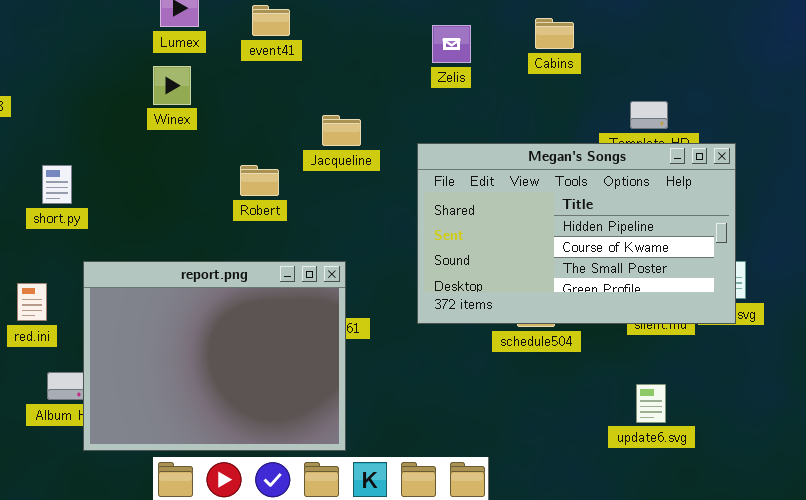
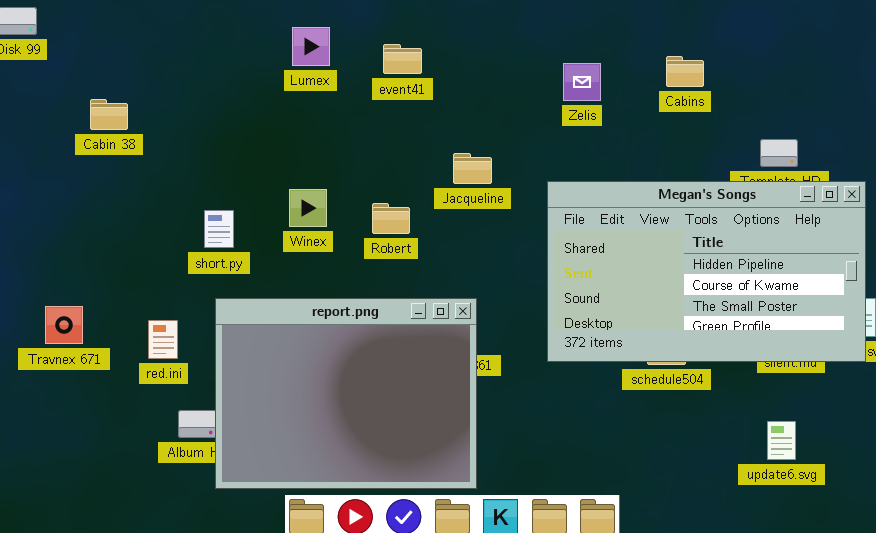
Winex: [153,66,191,105] -> [289,189,327,227], moved
short.py: [42,165,72,204] -> [204,210,234,248], moved

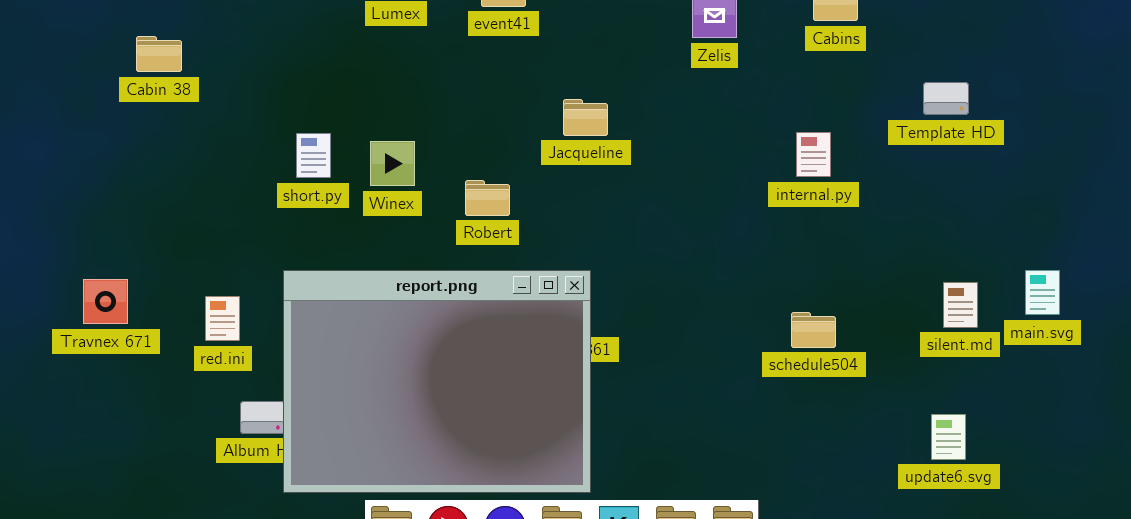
Megan's Songs: [547,181,866,362] -> none, closed
Robert: [372,203,410,234] -> [465,180,510,216], moved
short.py: [204,210,234,248] -> [296,133,331,178], moved

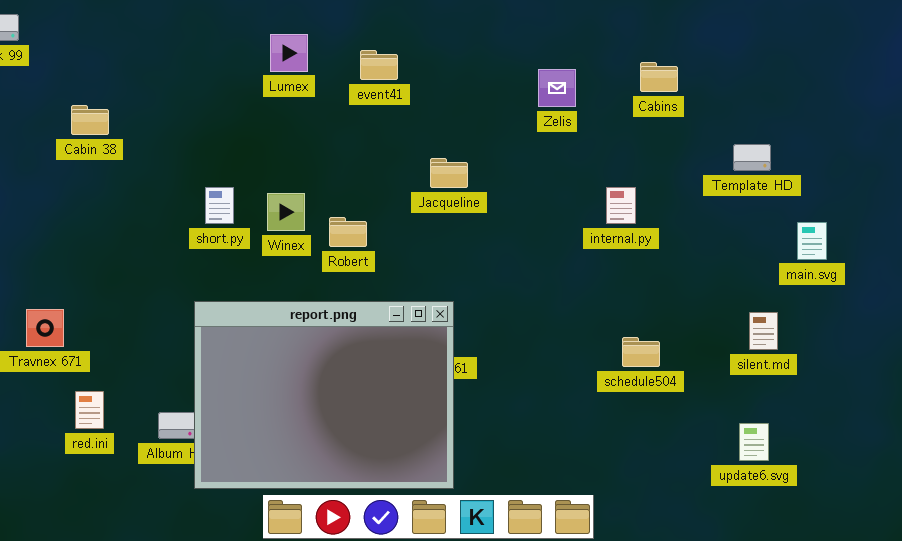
internal.py: [796,132,831,177] -> [606,187,636,224], moved
Robert: [465,180,510,216] -> [329,217,367,247], moved
main.svg: [1025,270,1060,315] -> [797,222,827,260], moved
red.ini: [205,296,240,341] -> [75,391,104,429], moved

